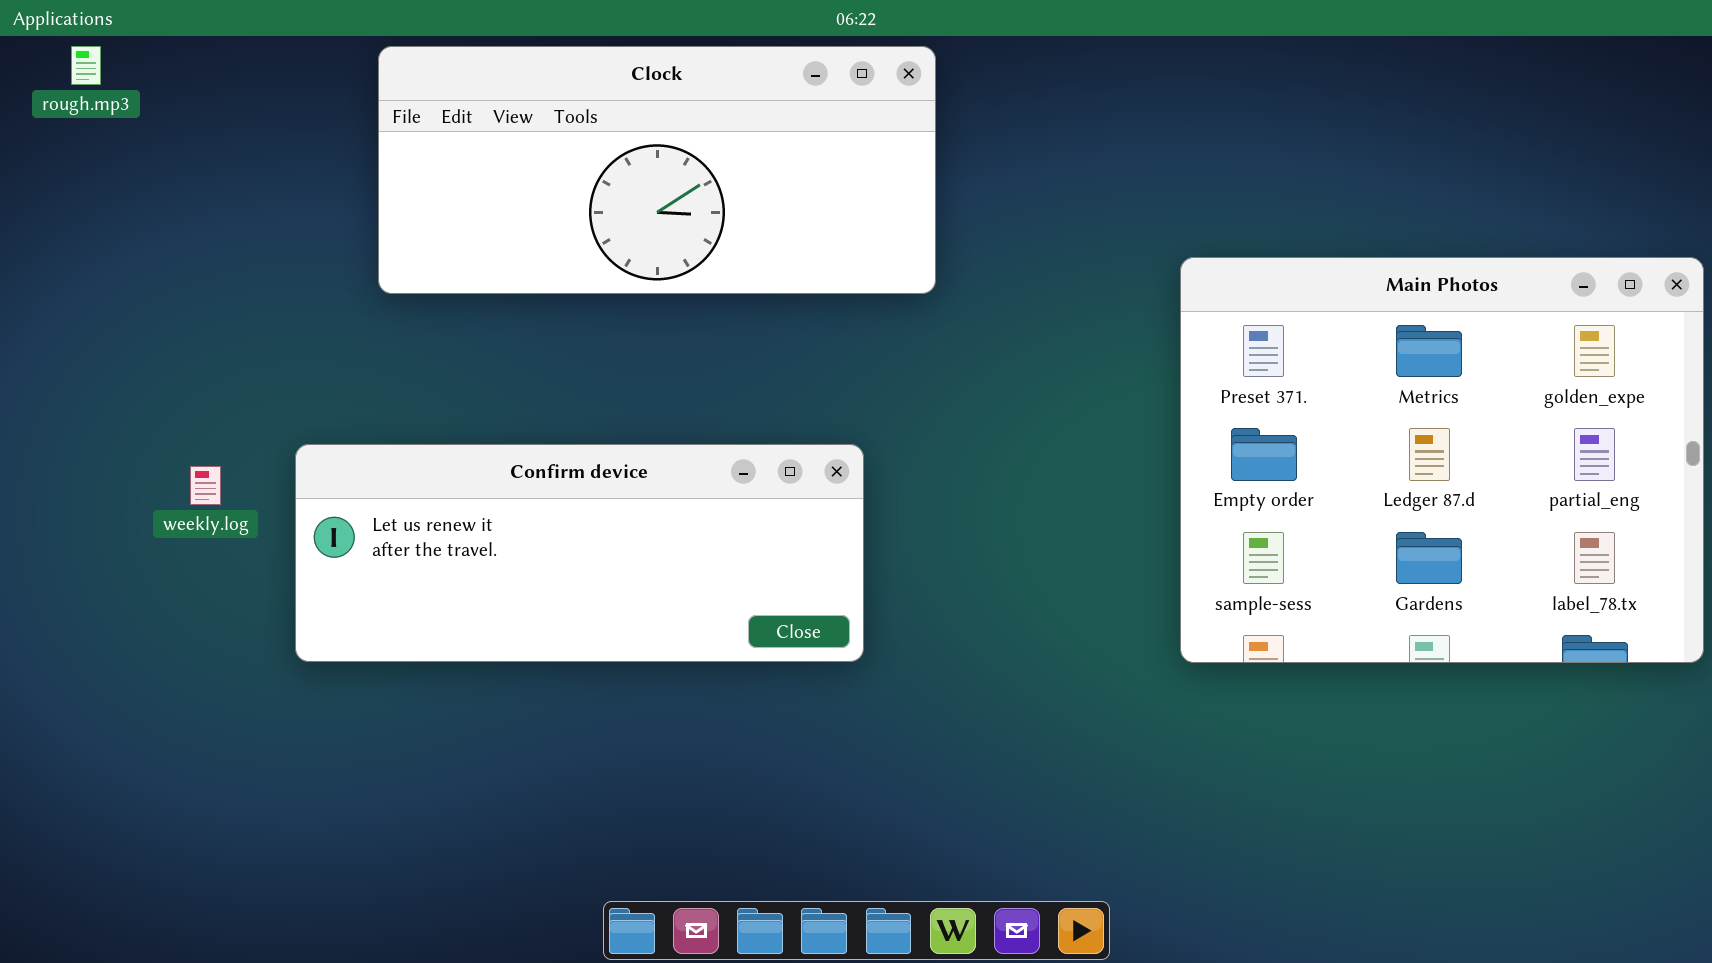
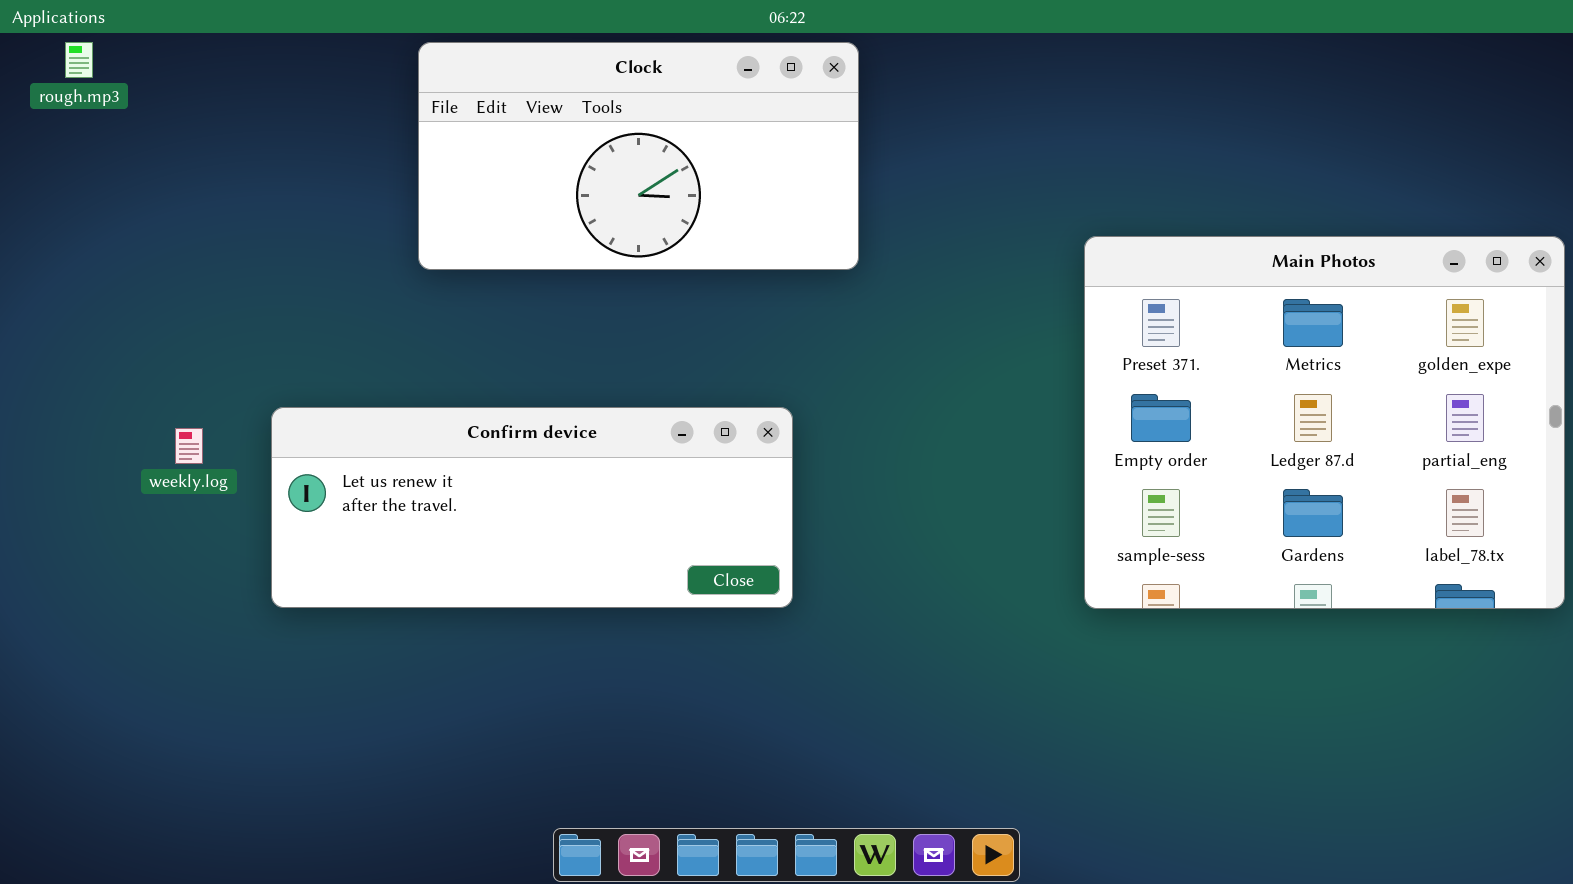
Clock: [378,46,936,294] -> [418,42,859,270], resized

